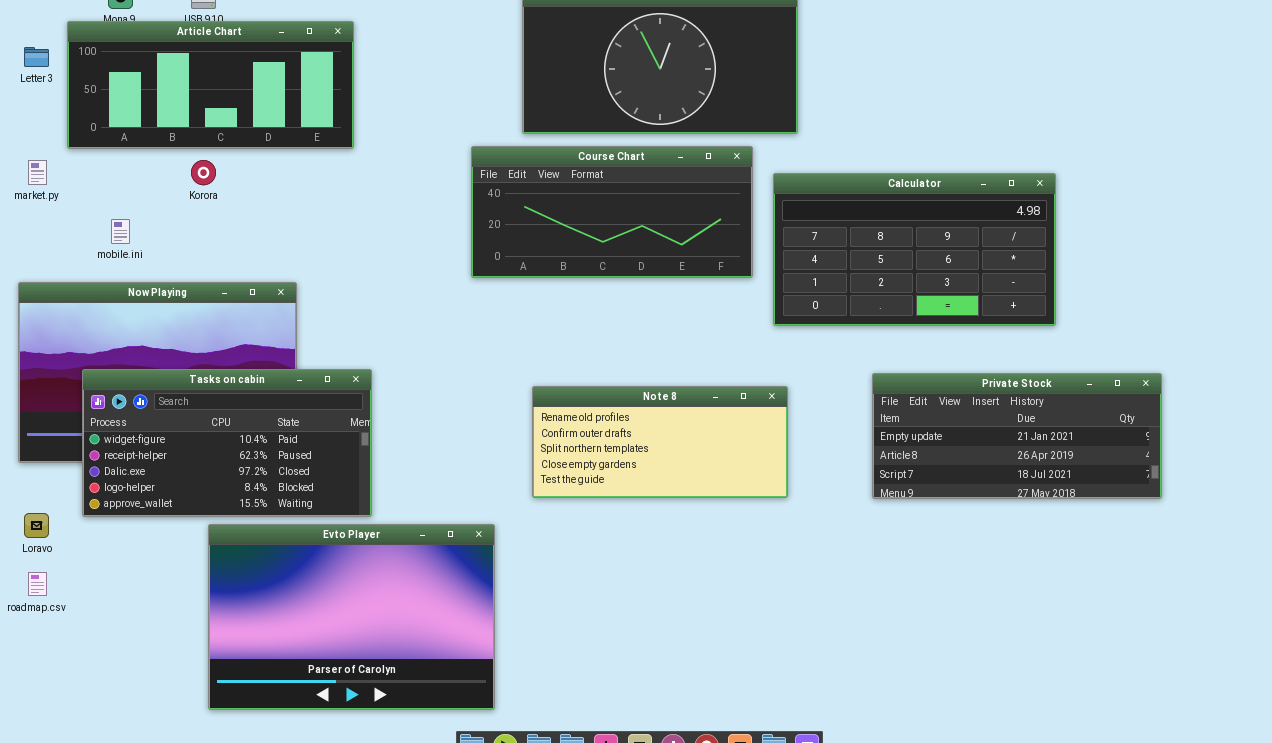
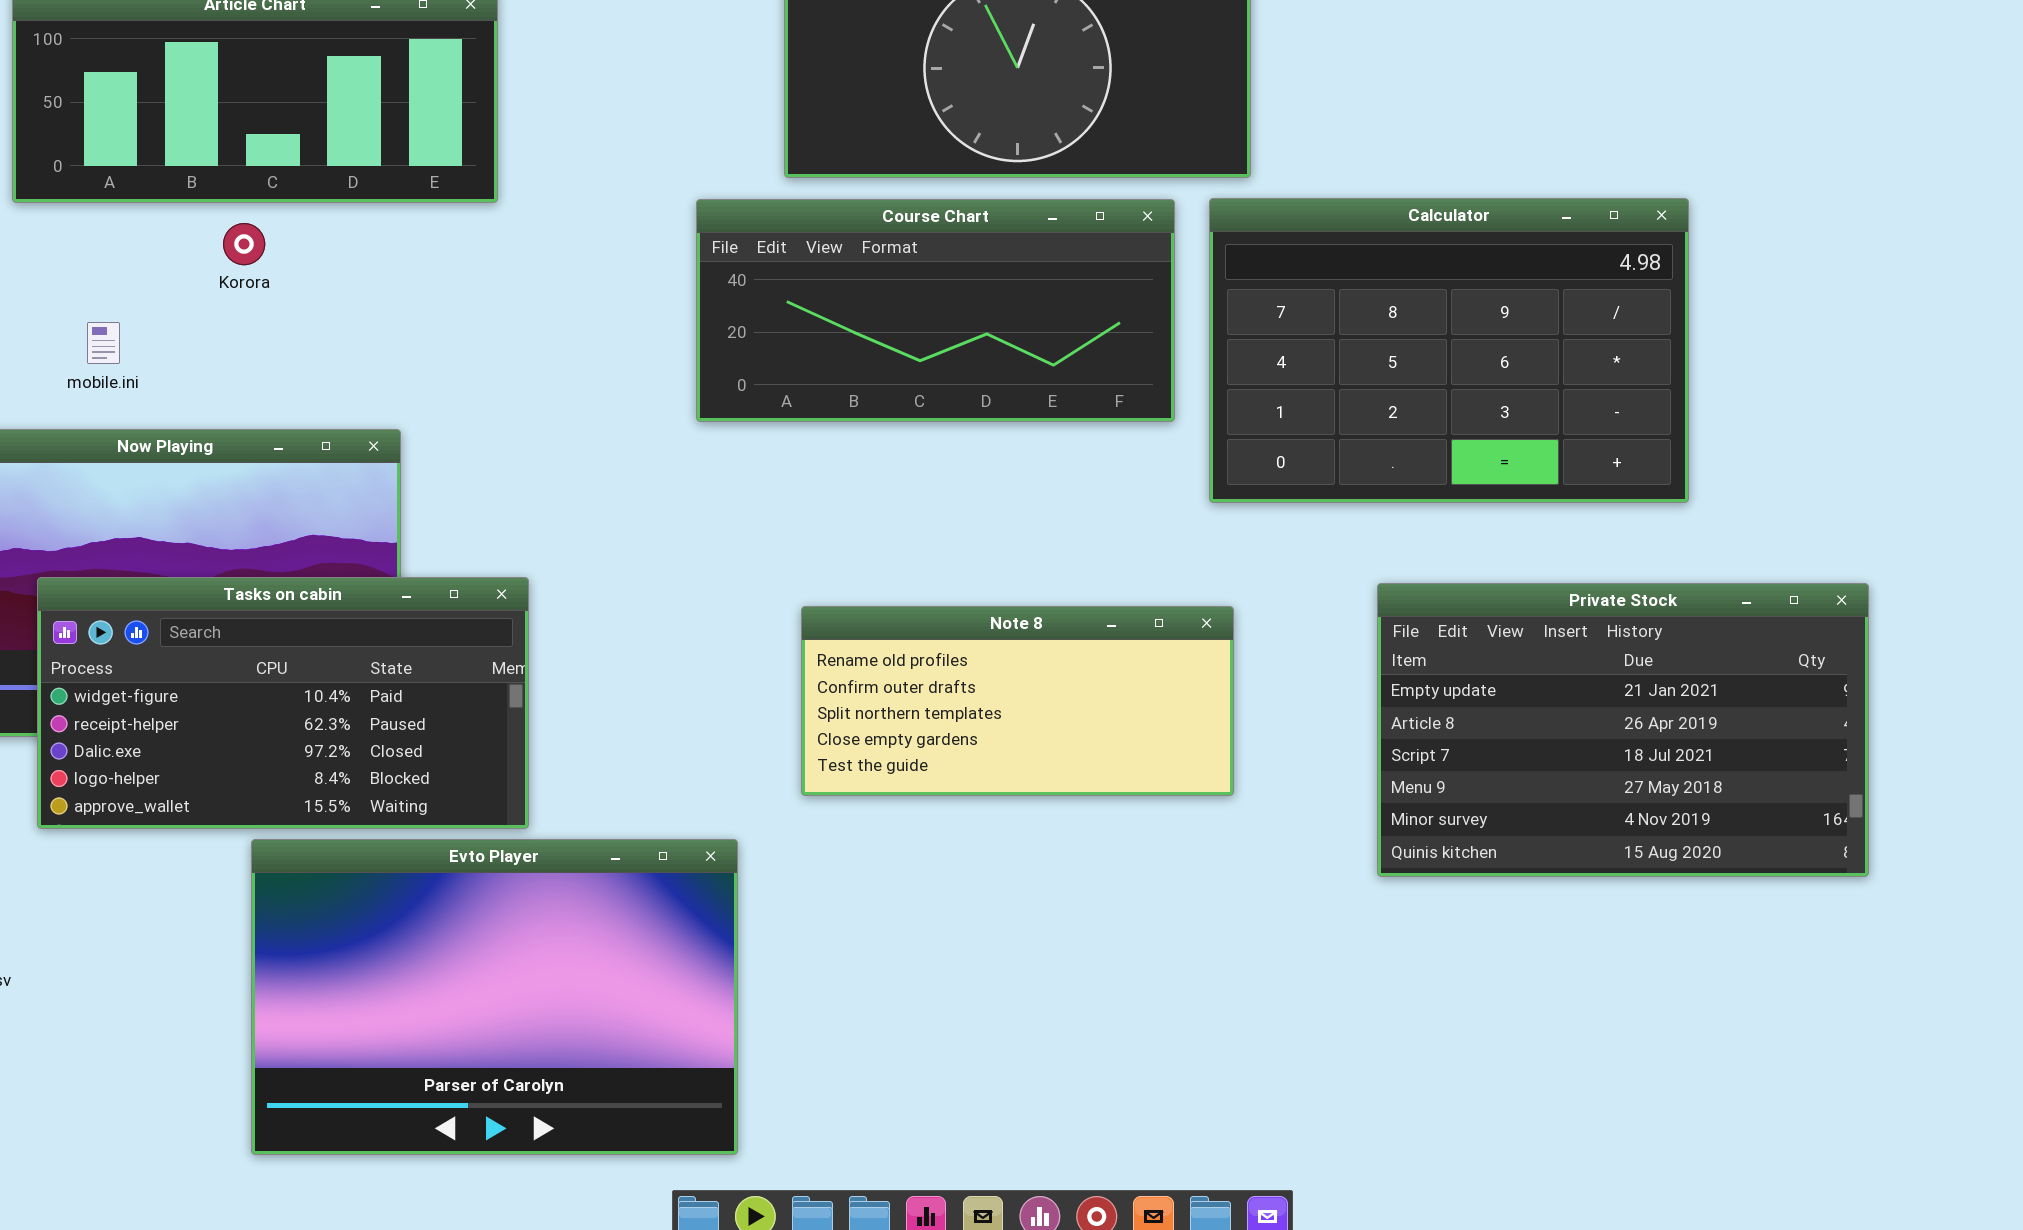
Calculator: [773,173,1056,326] -> [1209,198,1689,503], resized
Private Stock: [872,373,1162,499] -> [1377,583,1869,877], resized

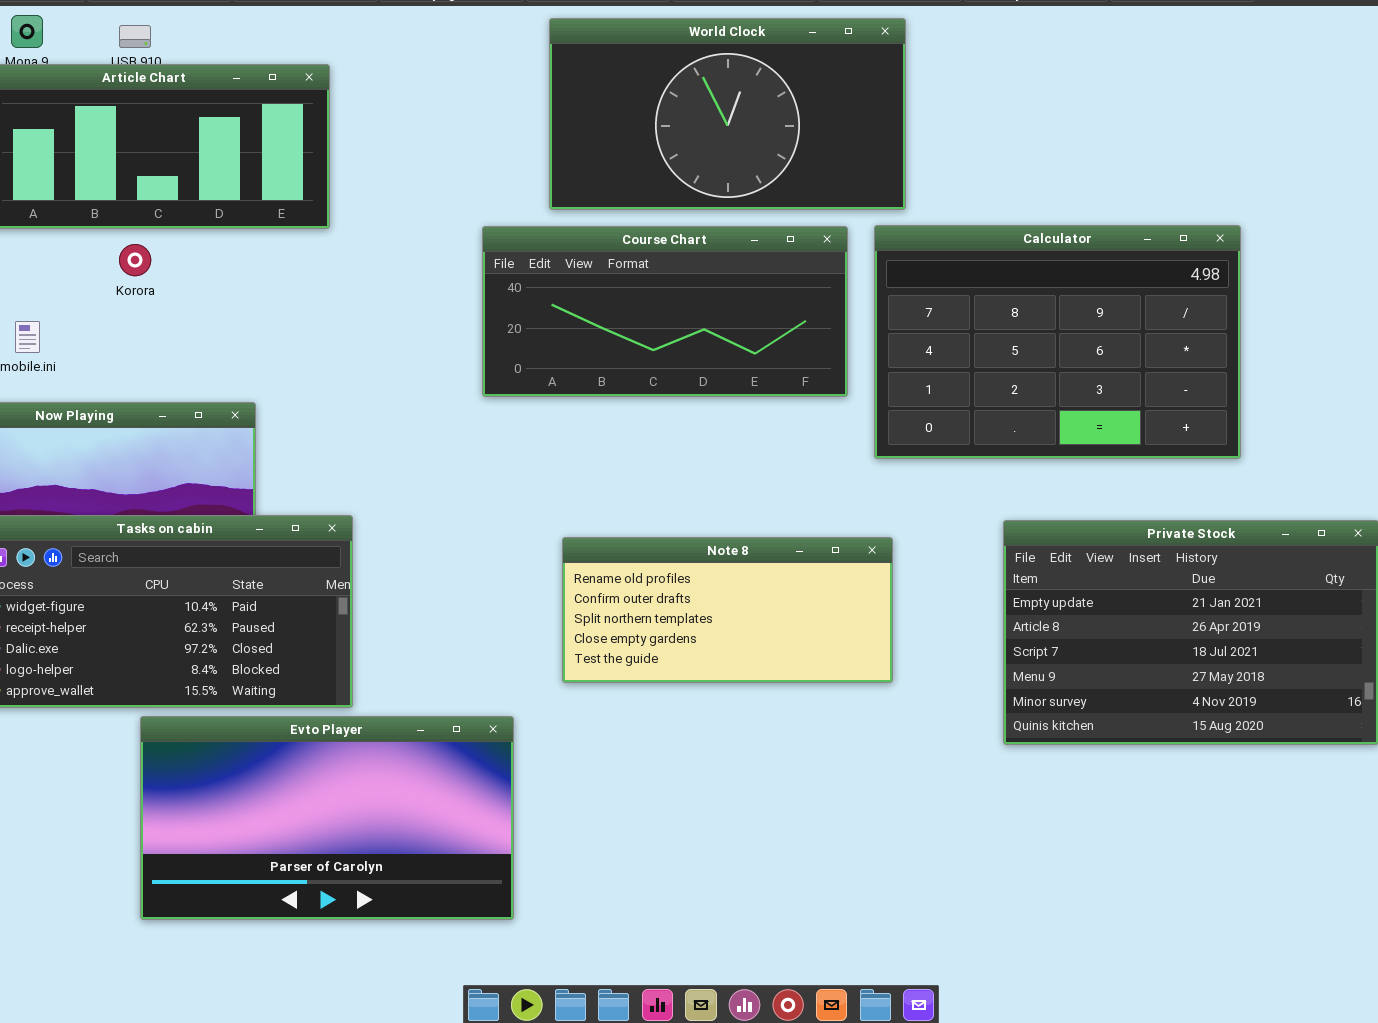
Evto Player: [251,839,738,1155] -> [140,716,514,920], resized

